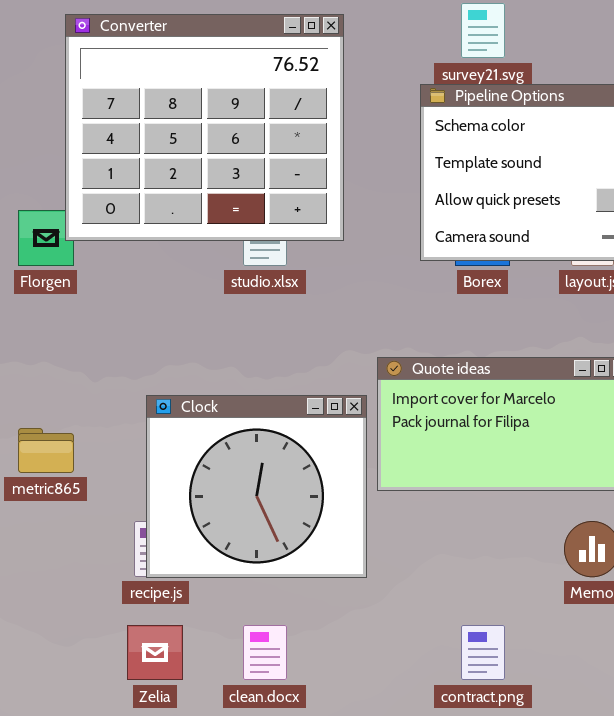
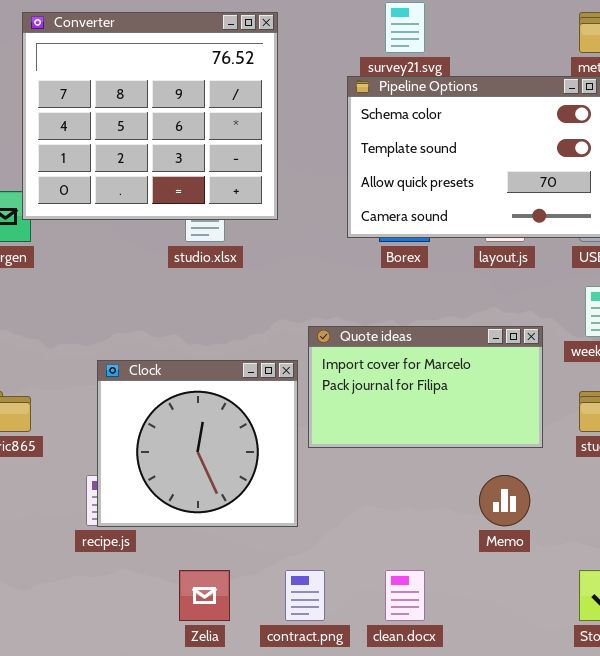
Zelia: [127,625,183,680] -> [179,570,230,621], moved
clean.docx: [243,625,287,680] -> [385,570,425,621], moved
contract.png: [461,625,505,680] -> [285,570,325,621], moved

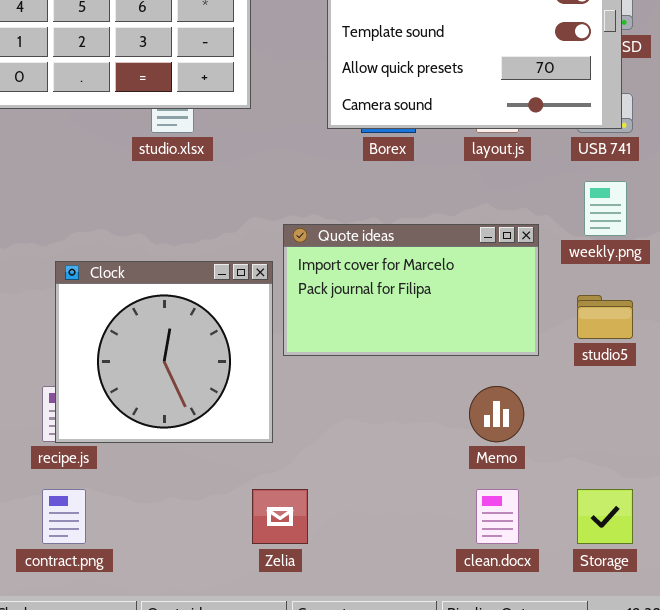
Zelia: [179,570,230,621] -> [252,489,308,544], moved
contract.png: [285,570,325,621] -> [42,489,86,544], moved
clean.docx: [385,570,425,621] -> [476,489,519,544], moved

